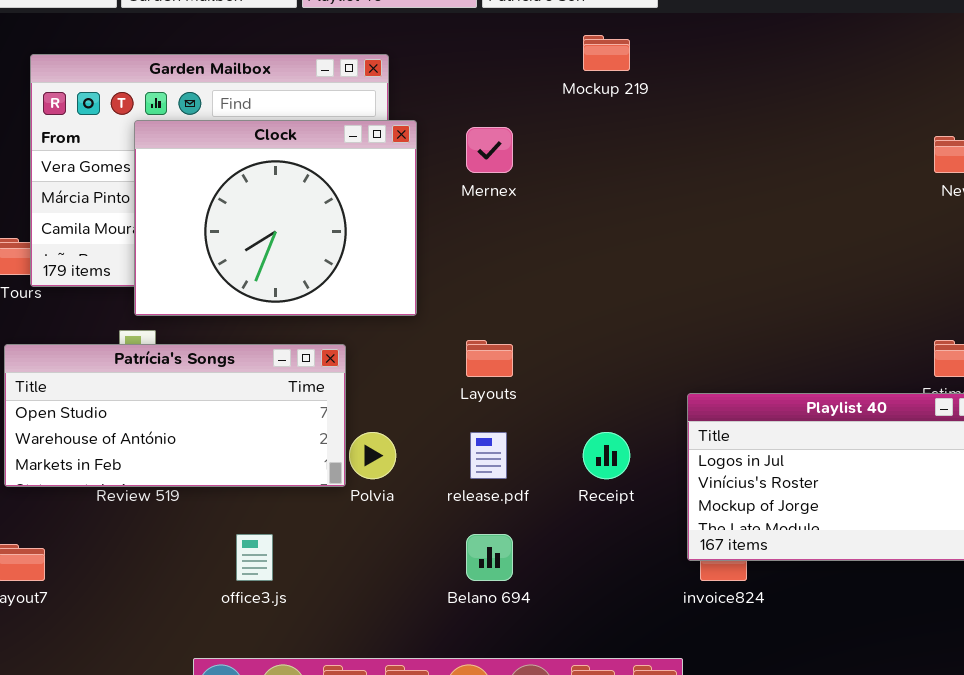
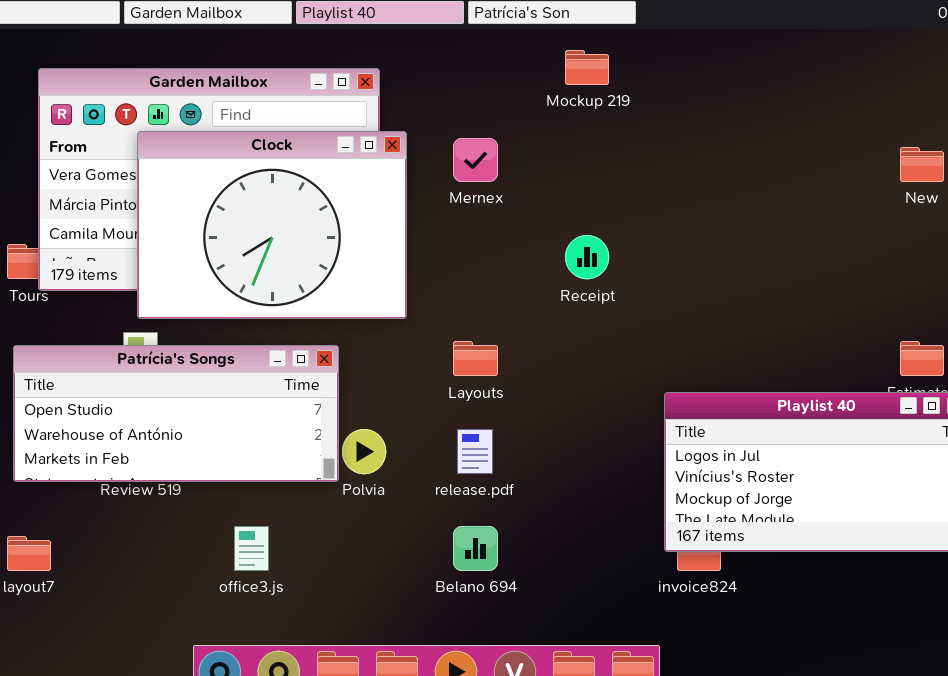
Receipt: [583,432,630,479] -> [565,235,609,279], moved

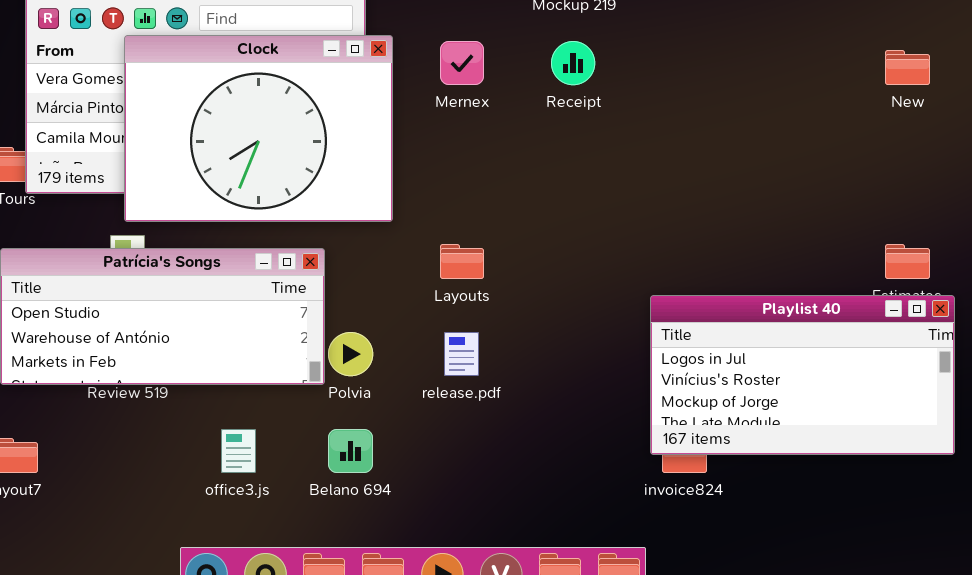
Receipt: [565,235,609,279] -> [551,41,595,85], moved
Belano 694: [453,526,498,571] -> [328,429,373,473], moved

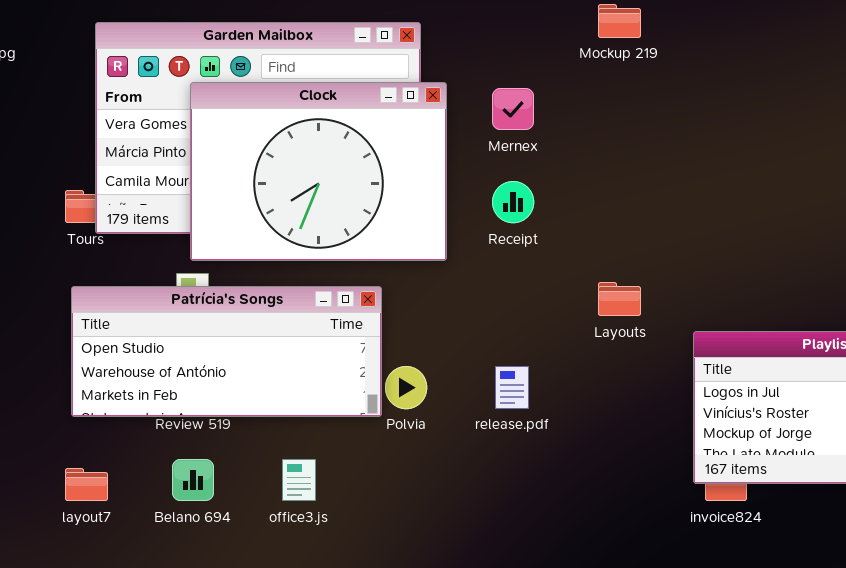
Receipt: [551,41,595,85] -> [492,181,534,223], moved
Layouts: [440,244,484,279] -> [598,282,641,316], moved
Belano 694: [328,429,373,473] -> [172,459,214,501], moved

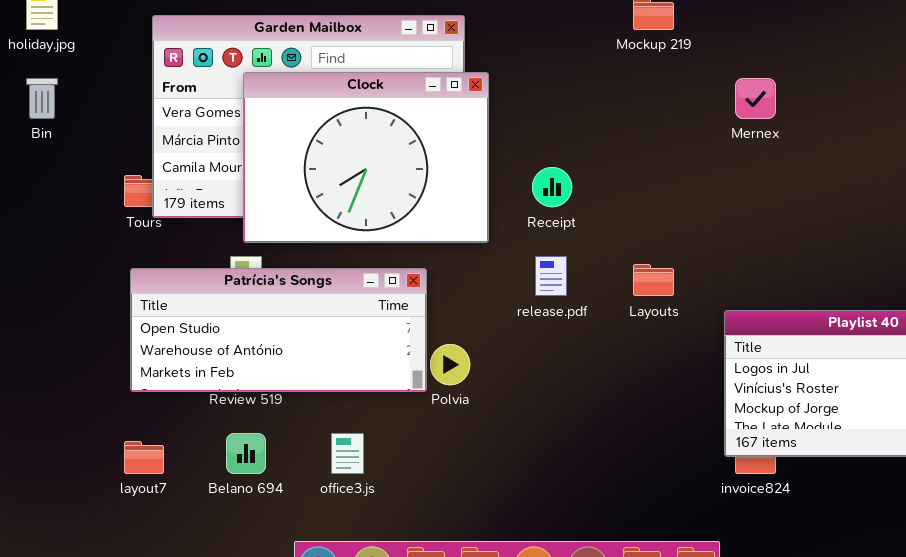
Mernex: [492,88,534,130] -> [735,78,776,119], moved
release.pdf: [495,366,529,409] -> [535,256,567,296], moved

